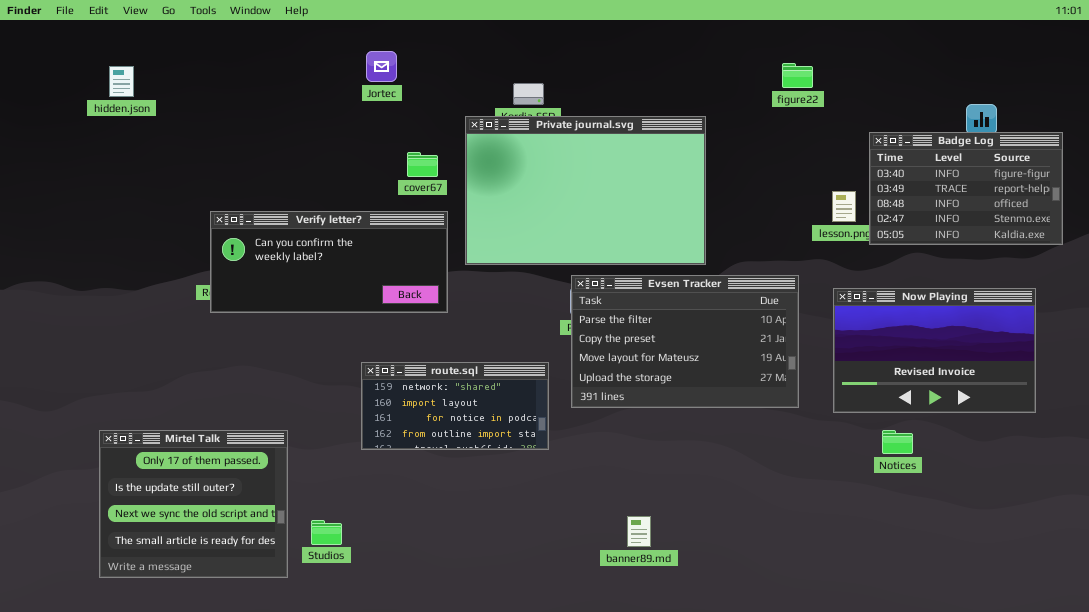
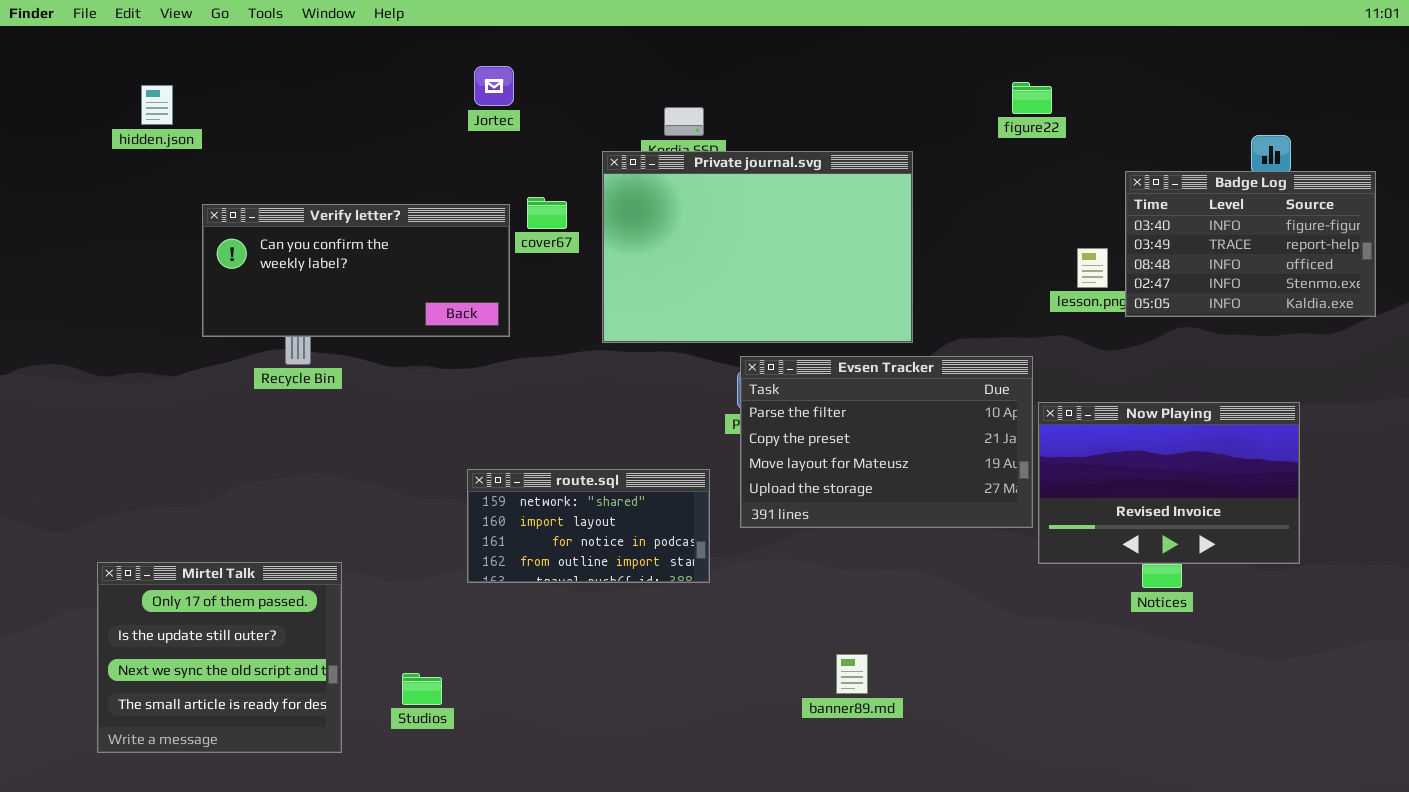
Verify letter?: [210,211,448,313] -> [202,204,510,337], moved
Now Playing: [833,288,1036,413] -> [1038,402,1300,564], moved
Mirtel Talk: [99,430,288,578] -> [97,562,342,753], moved
banner89.md: [627,516,651,547] -> [836,654,868,694], moved

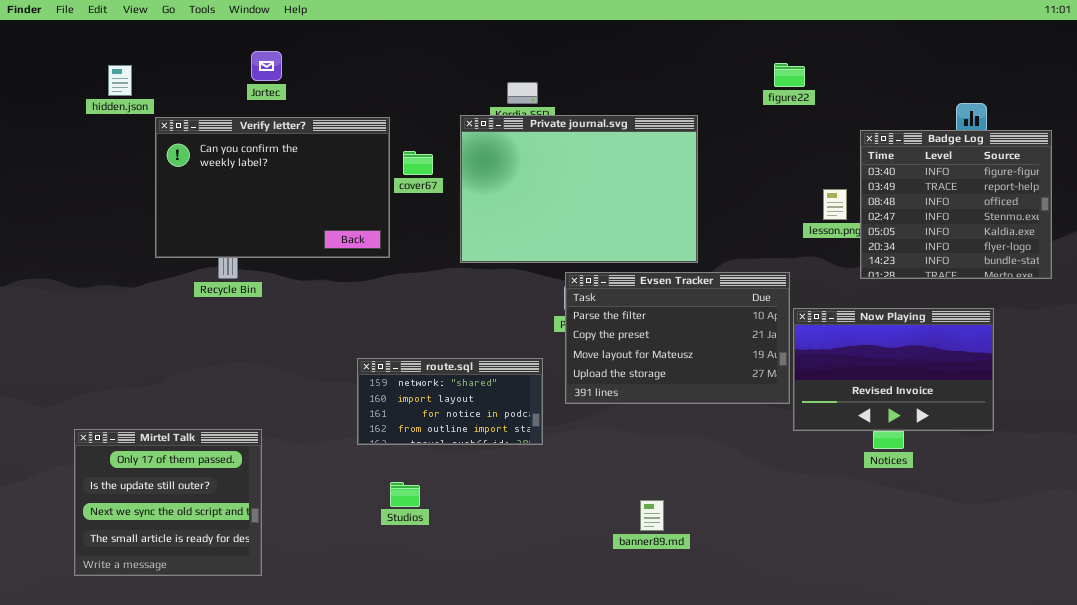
Jortec: [474,66,514,106] -> [251,51,282,81], moved
Badge Log: [1125,171,1376,317] -> [860,130,1052,279], resized
Verify letter?: [202,204,510,337] -> [155,117,390,258], resized
Studios: [402,673,442,705] -> [390,482,420,507], moved

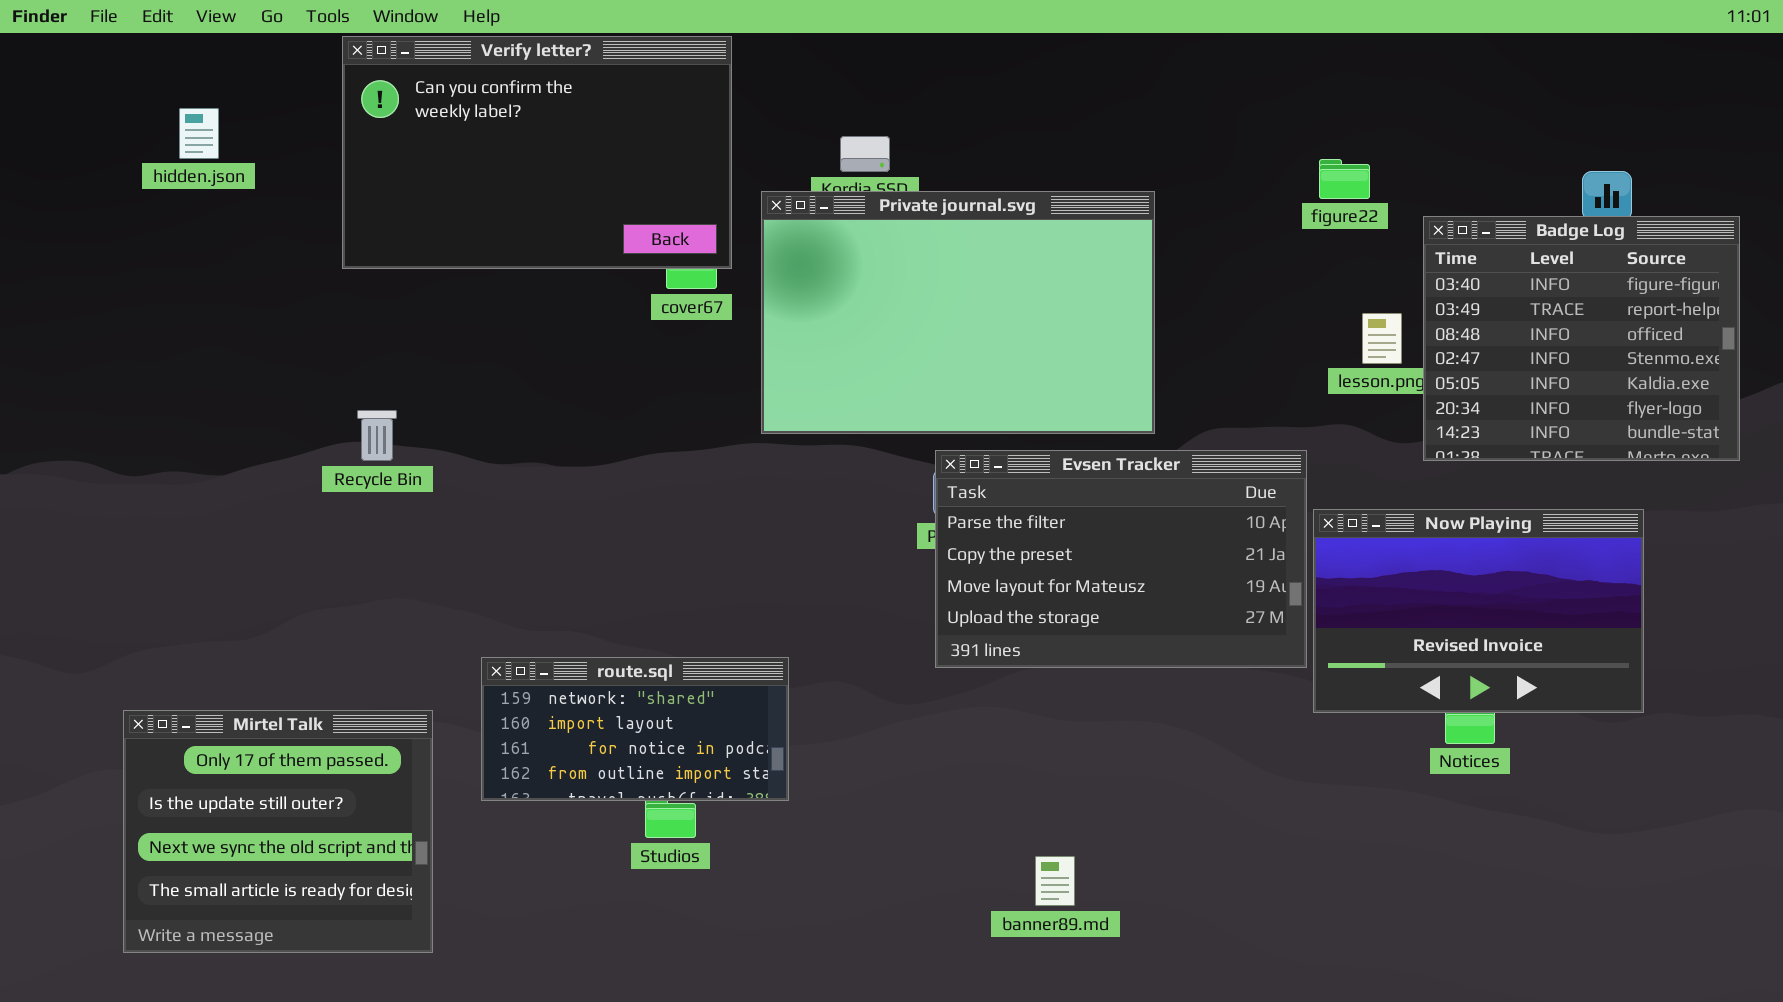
figure22: [774,63,805,87] -> [1319,159,1370,199], moved
Verify letter?: [155,117,390,258] -> [342,36,732,269], moved
route.sql: [357,358,543,445] -> [481,657,789,801], moved
banner89.md: [640,500,664,531] -> [1035,856,1075,906], moved

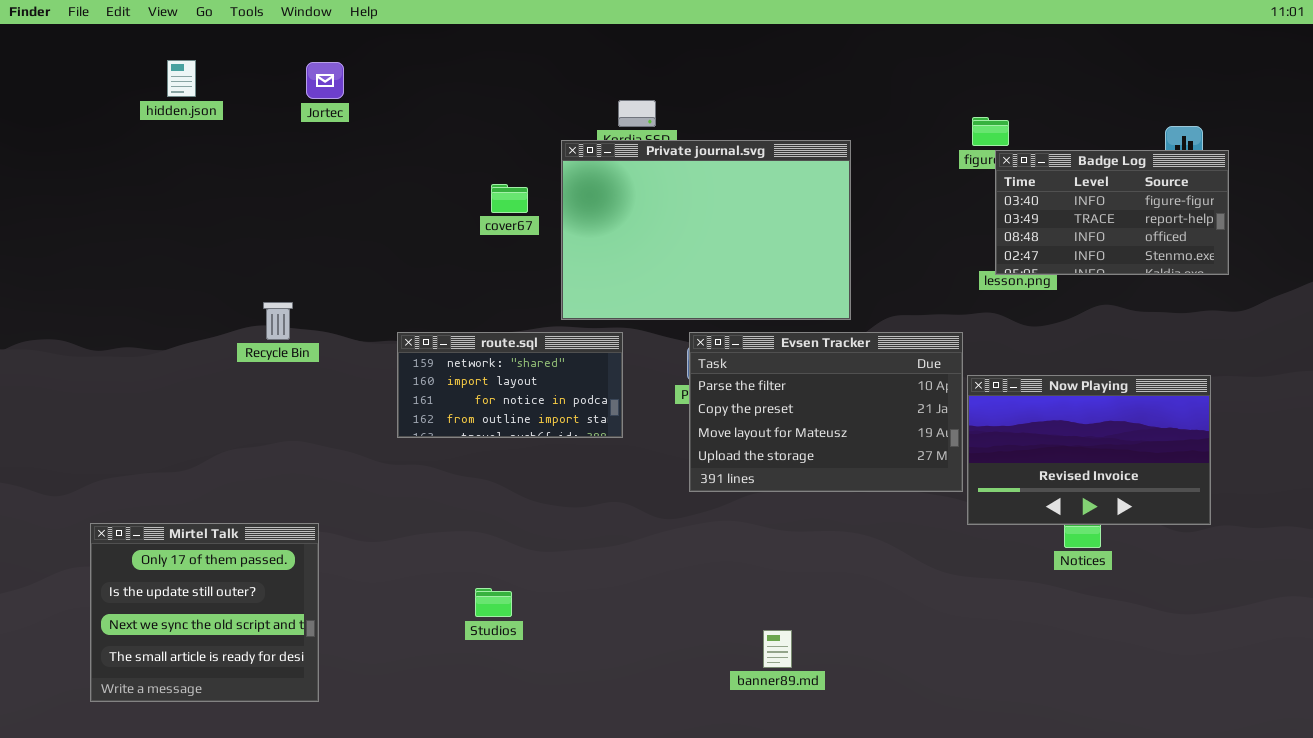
Verify letter?: [342,36,732,269] -> none, closed
hidden.json: [179,108,219,159] -> [167,60,196,97], moved
Badge Log: [1423,216,1740,461] -> [995,150,1229,275], moved, resized
route.sql: [481,657,789,801] -> [397,332,623,438], moved

